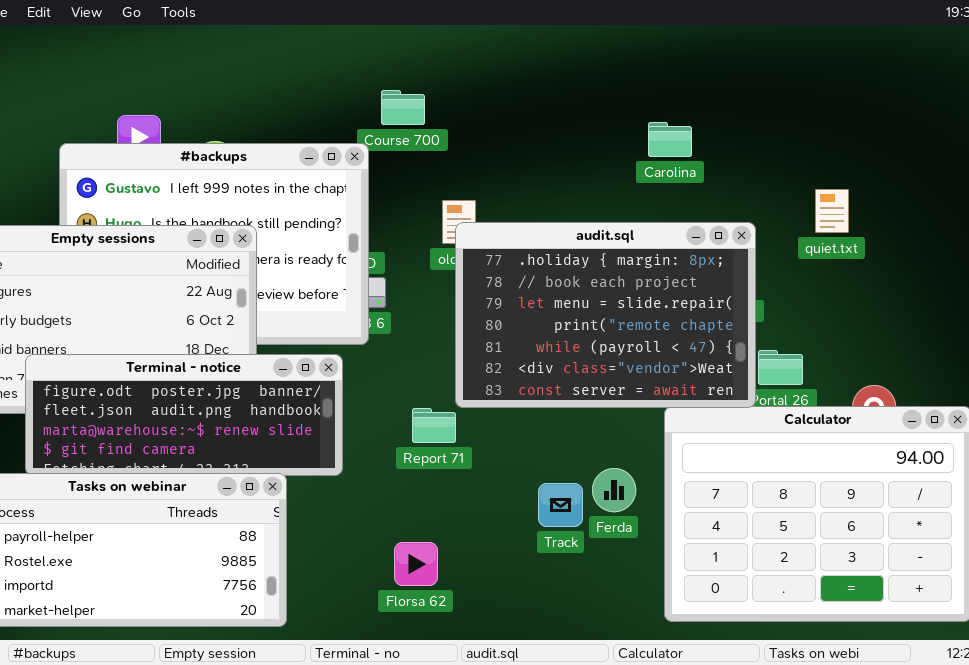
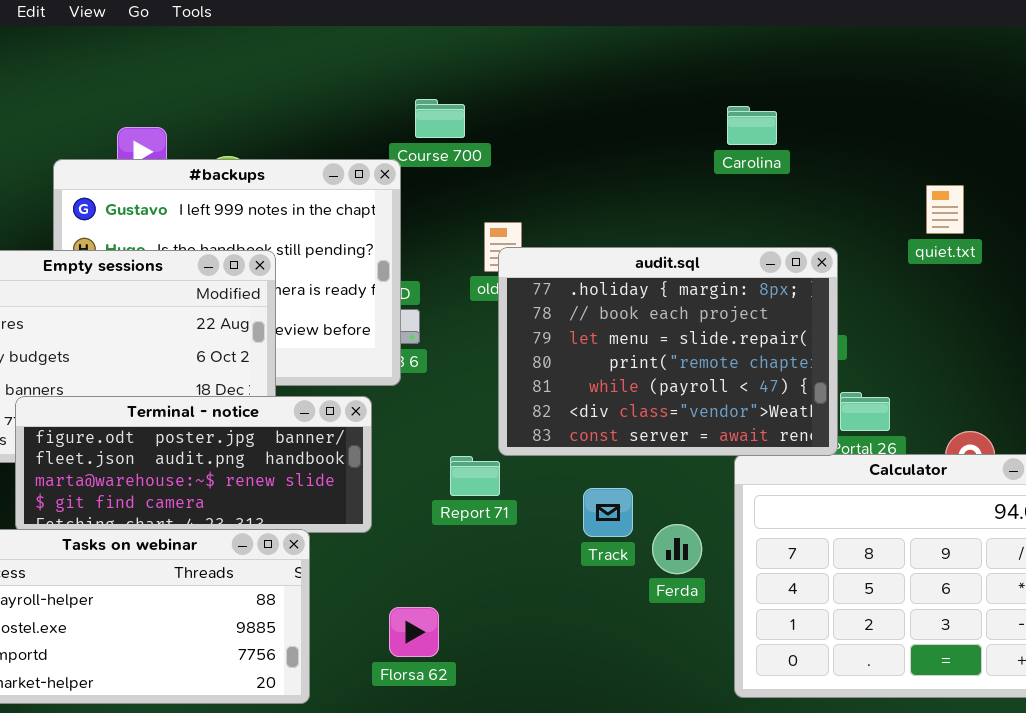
Carolina: [648,122,692,157] -> [727,106,777,145], moved
quiet.txt: [815,189,849,233] -> [926,185,964,234], moved
Track: [538,483,583,527] -> [583,488,633,537], moved
Florsa 62: [394,542,438,586] -> [389,607,439,657], moved

